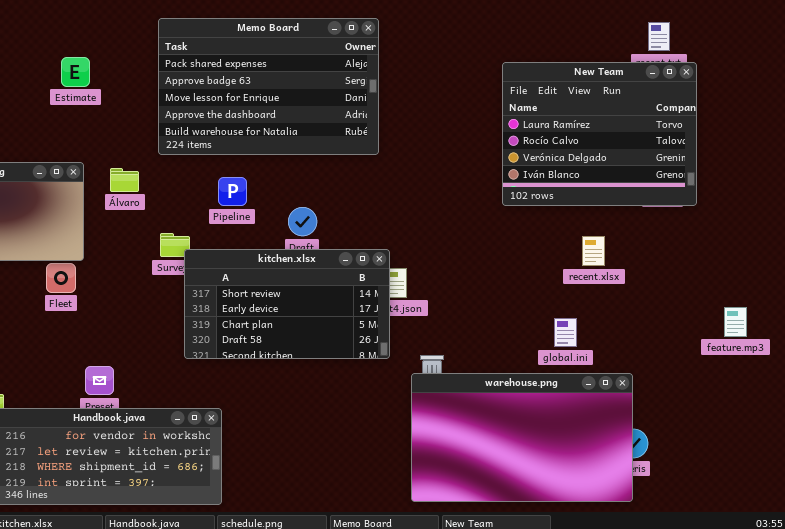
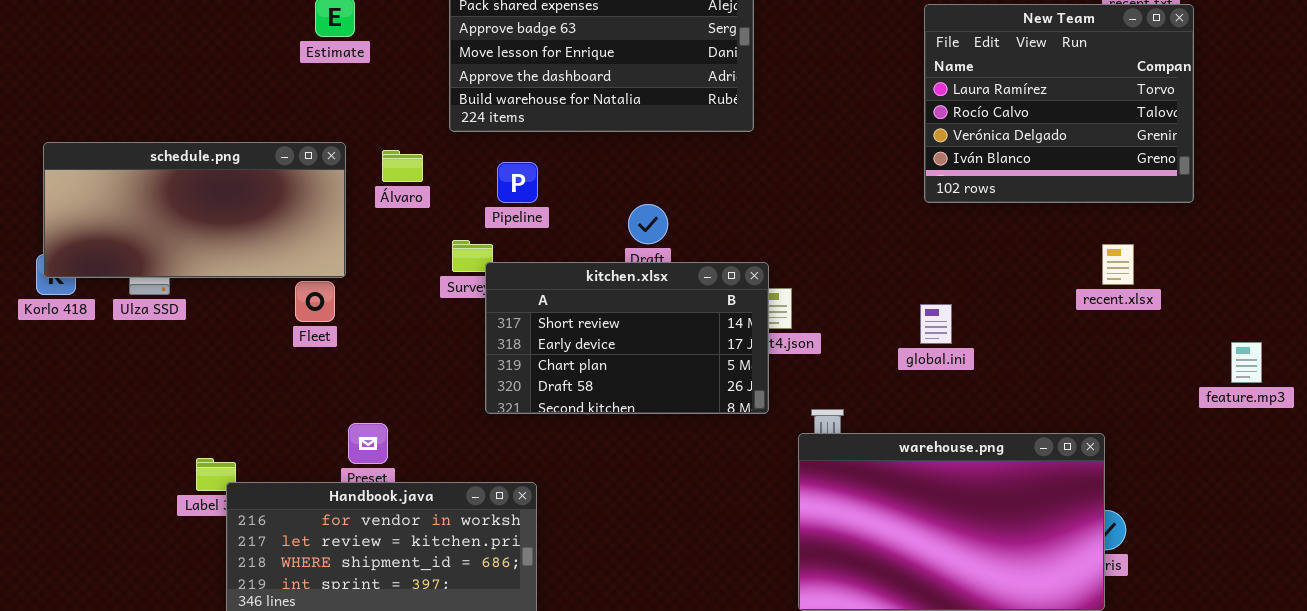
Pipeline: [218,177,247,206] -> [497,162,538,203], moved
recent.xlsx: [582,236,605,266] -> [1102,244,1134,285], moved
global.ini: [554,318,577,347] -> [920,304,952,344], moved

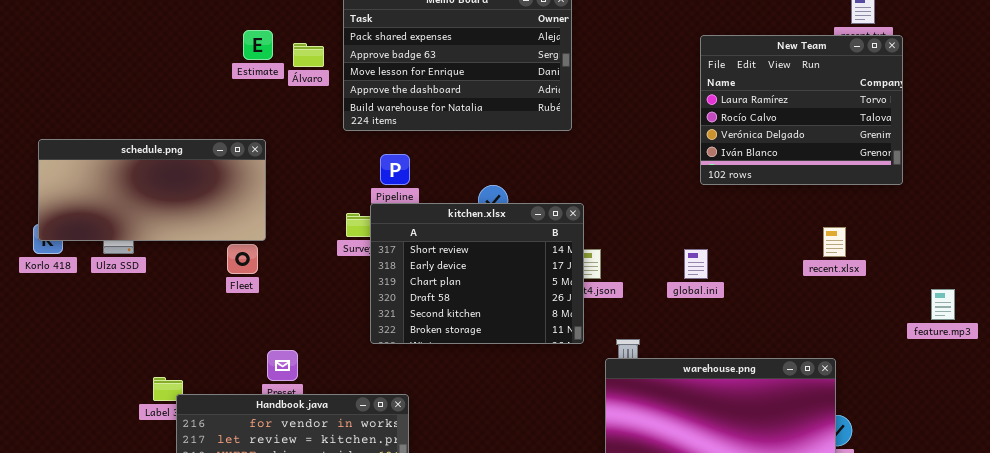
Álvaro: [382,150,423,182] -> [293,43,324,67], moved
recent.xlsx: [1102,244,1134,285] -> [823,227,846,257], moved
kitchen.xlsx: [485,262,769,414] -> [370,203,584,344], resized
global.ini: [920,304,952,344] -> [684,249,708,279], moved

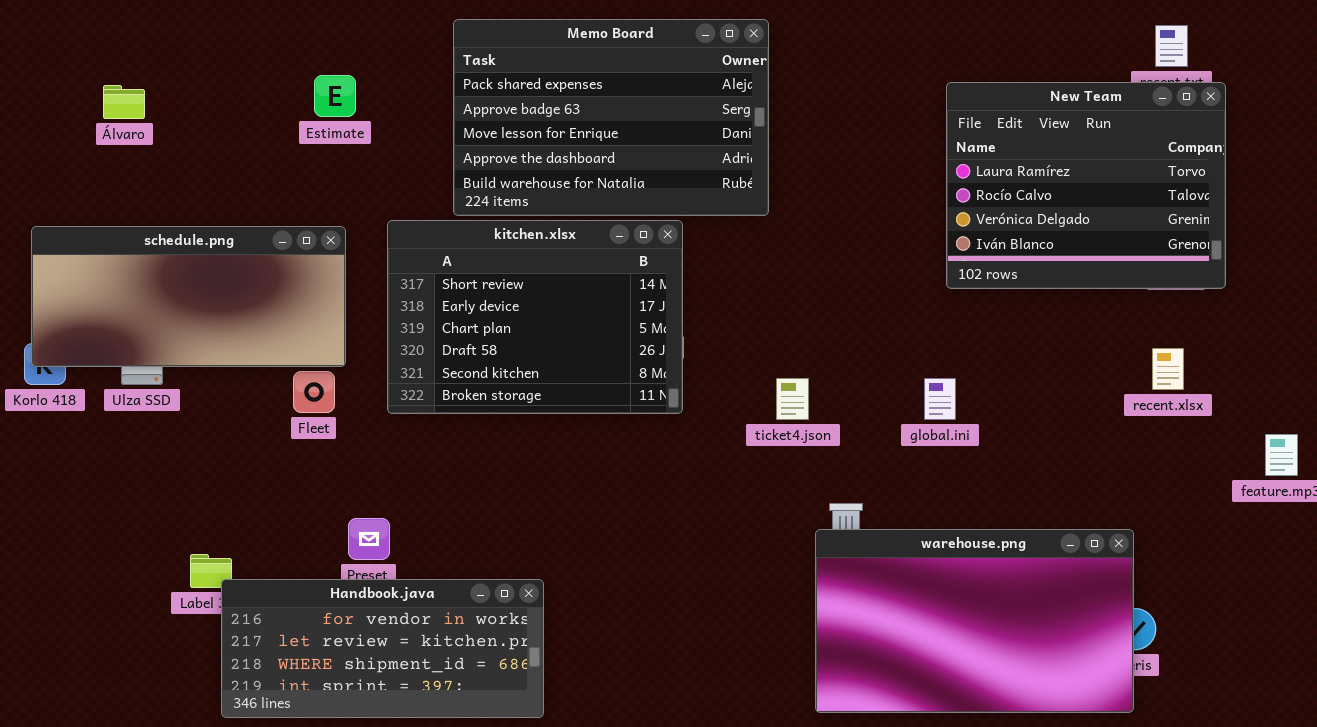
Álvaro: [293,43,324,67] -> [103,85,145,119], moved
kitchen.xlsx: [370,203,584,344] -> [387,220,683,414], moved
recent.xlsx: [823,227,846,257] -> [1152,348,1184,390], moved

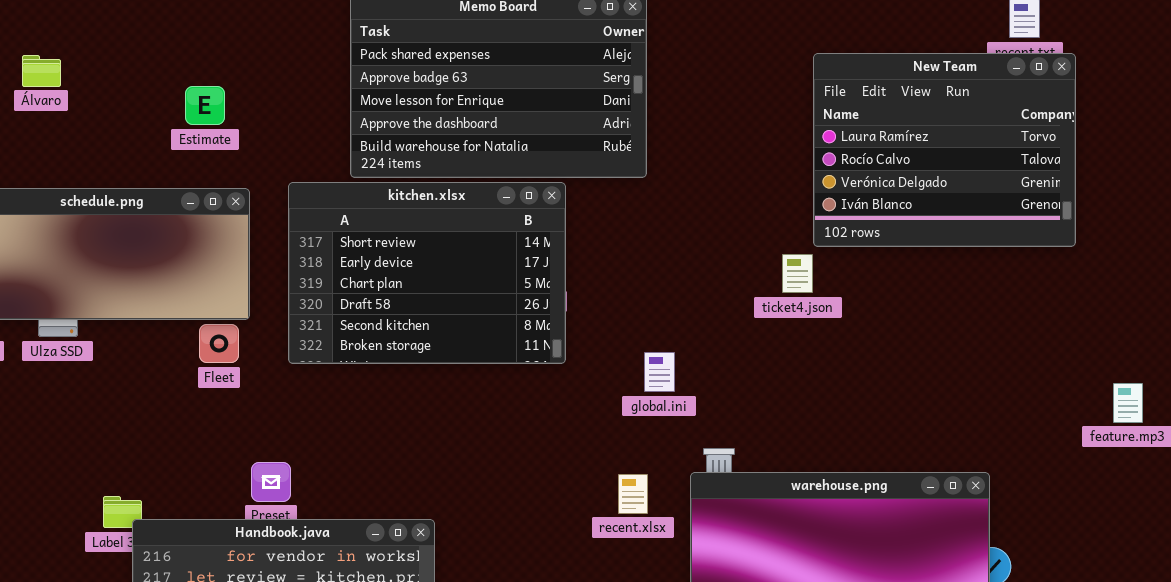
Estimate: [314,75,356,117] -> [185,86,225,125], moved
recent.xlsx: [1152,348,1184,390] -> [618,474,648,514], moved
ticket4.json: [776,378,809,420] -> [782,254,813,293], moved
global.ini: [924,378,956,420] -> [644,352,675,392], moved

